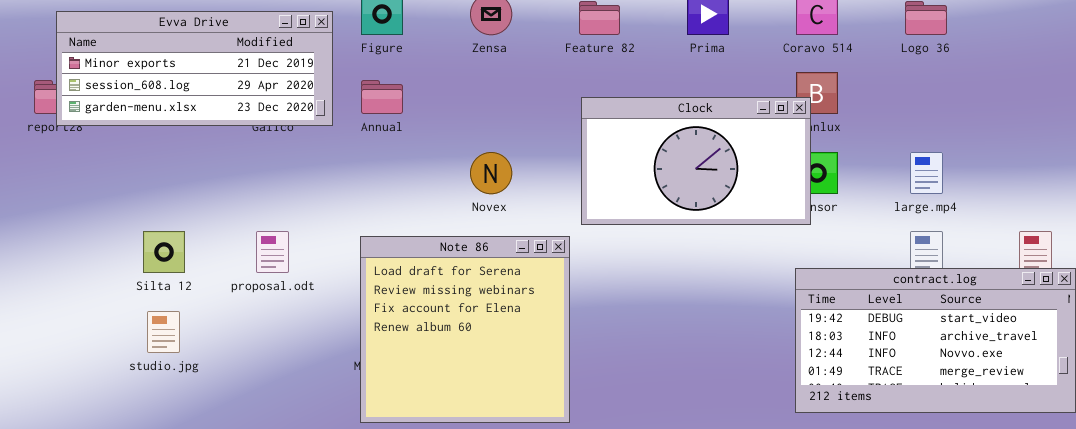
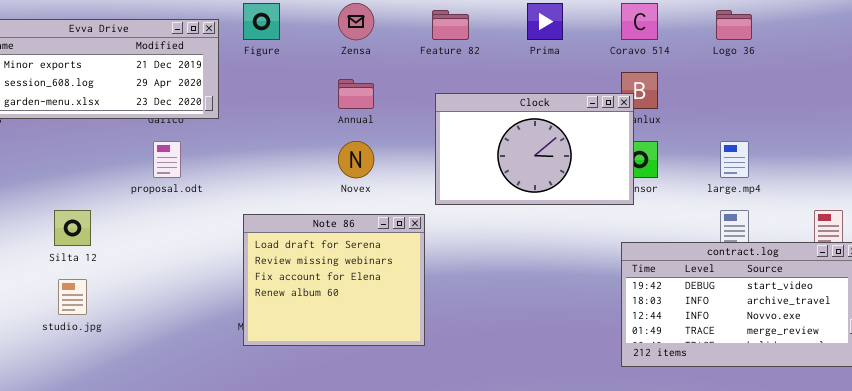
Annual: [361,80,403,114] -> [338,79,374,109], moved
proposal.odt: [256,231,289,273] -> [153,141,181,178], moved
Note 86: [360,236,570,423] -> [243,214,425,346], resized

